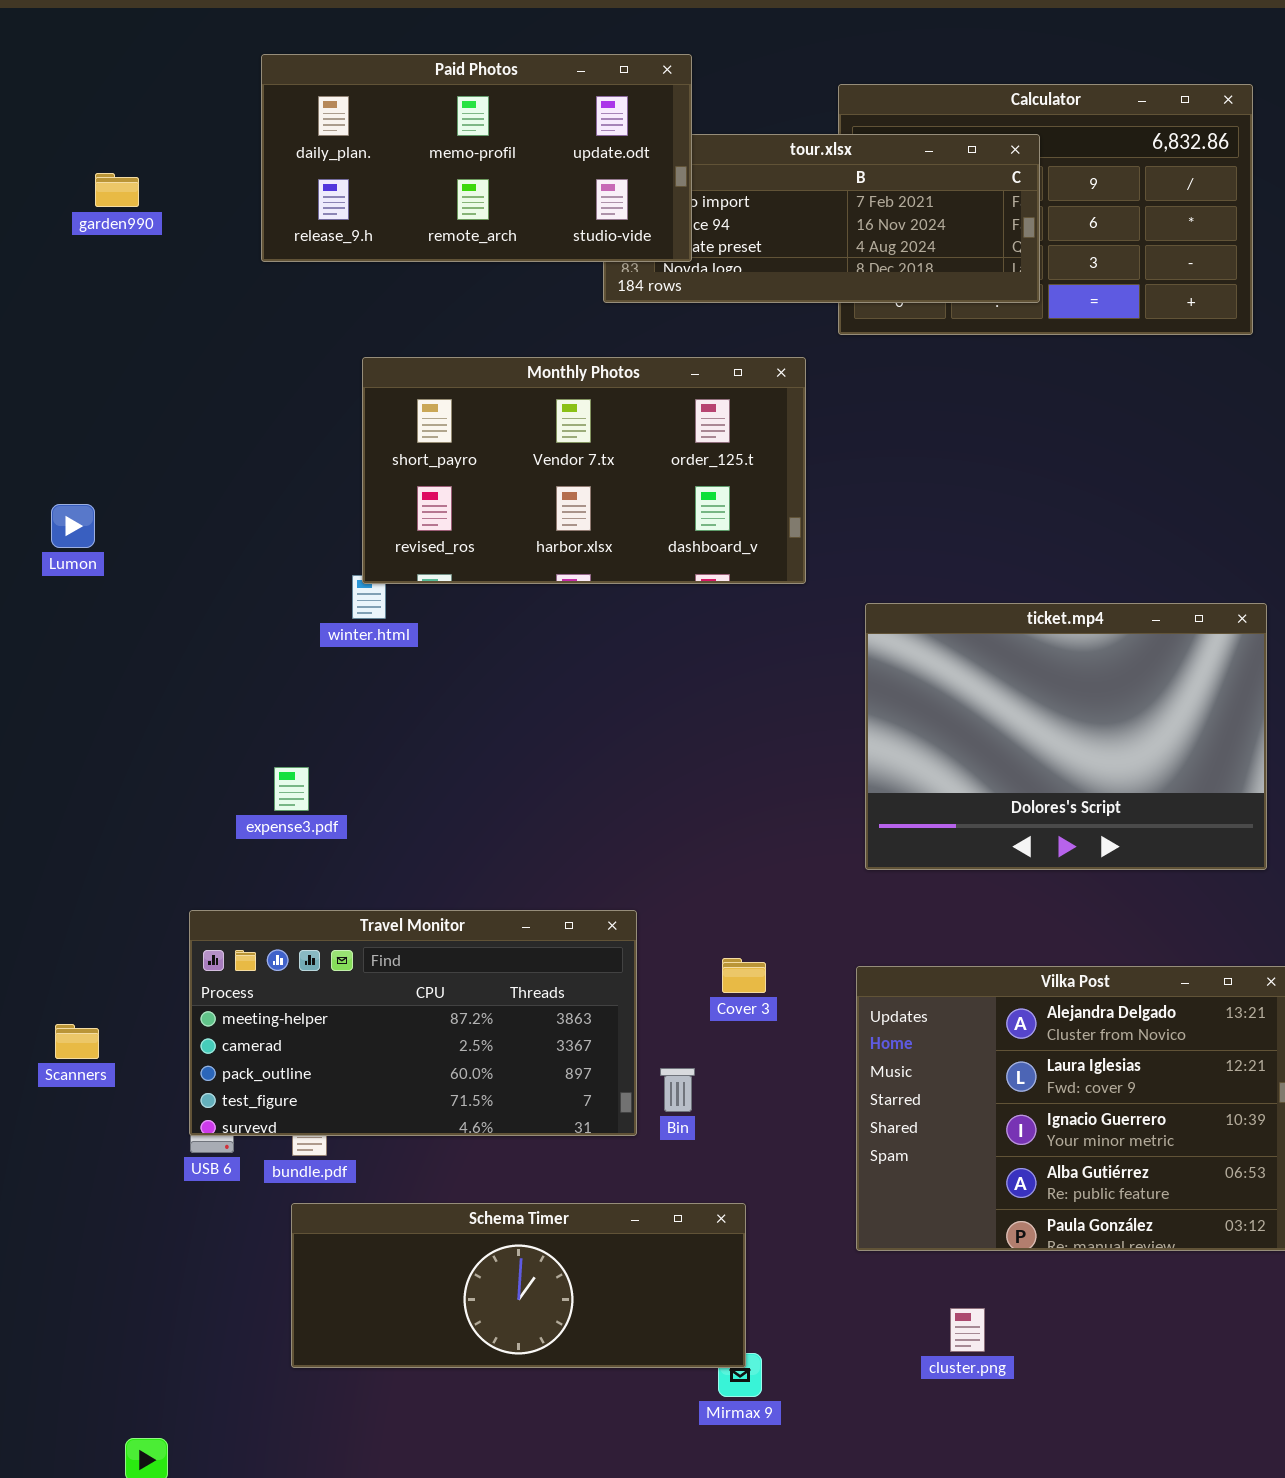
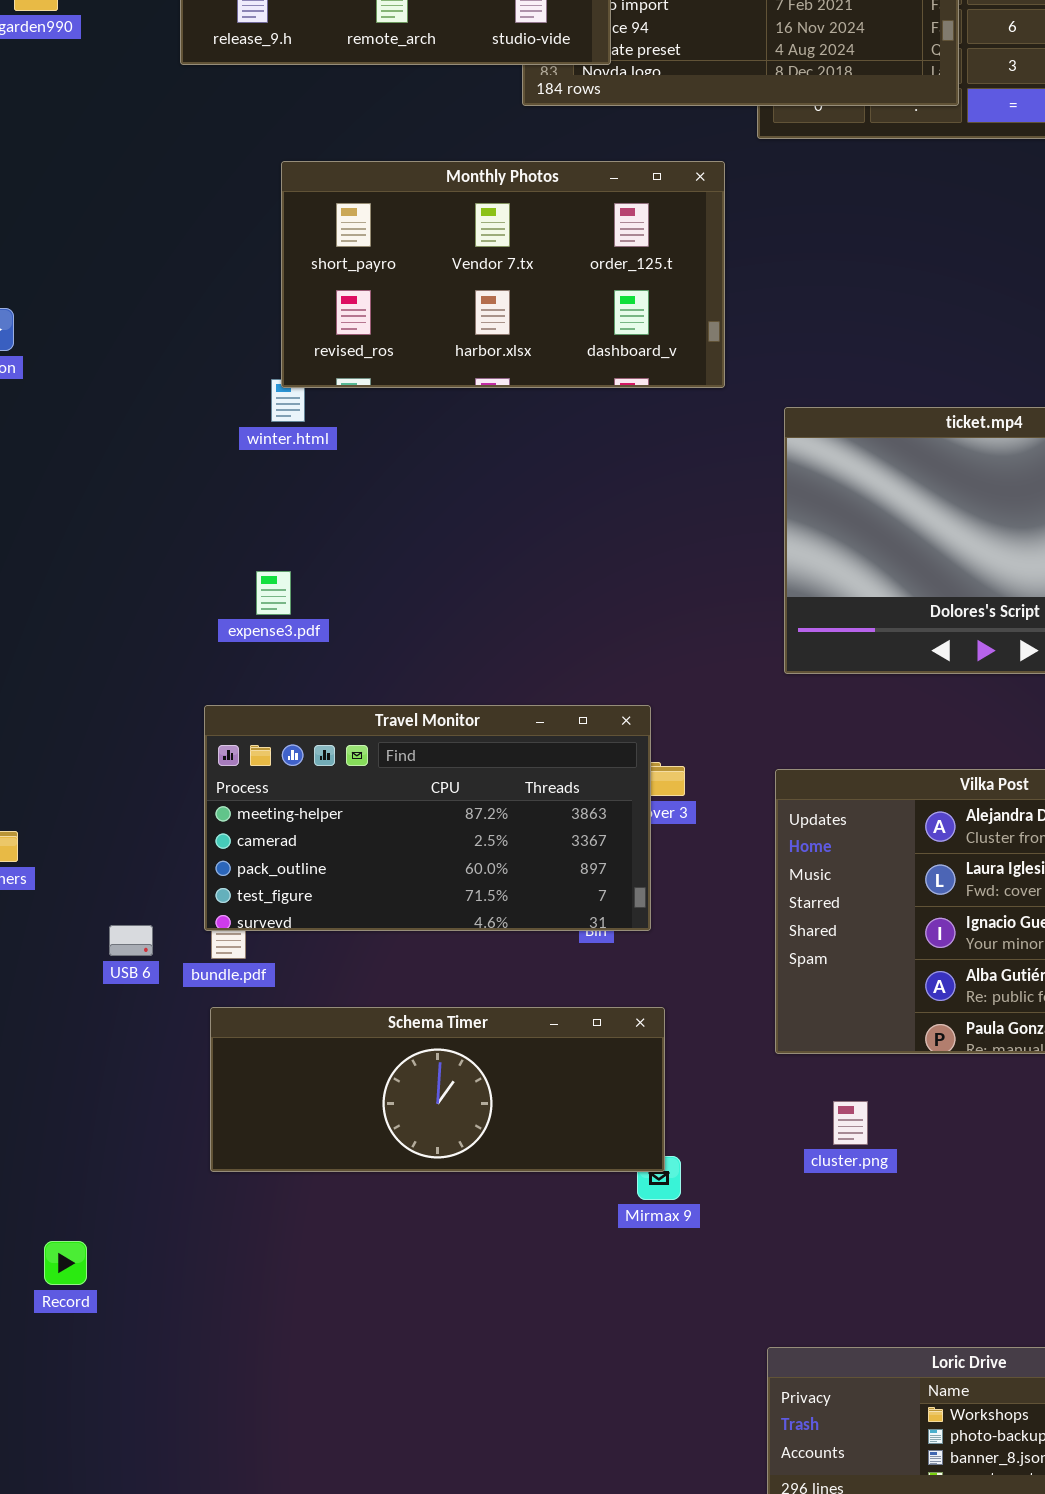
expense3.pdf: [274,767,309,811] -> [256,571,291,615], moved
Travel Monitor: [189,910,637,1136] -> [204,705,651,931], moved
cluster.png: [950,1308,985,1352] -> [833,1101,868,1145], moved

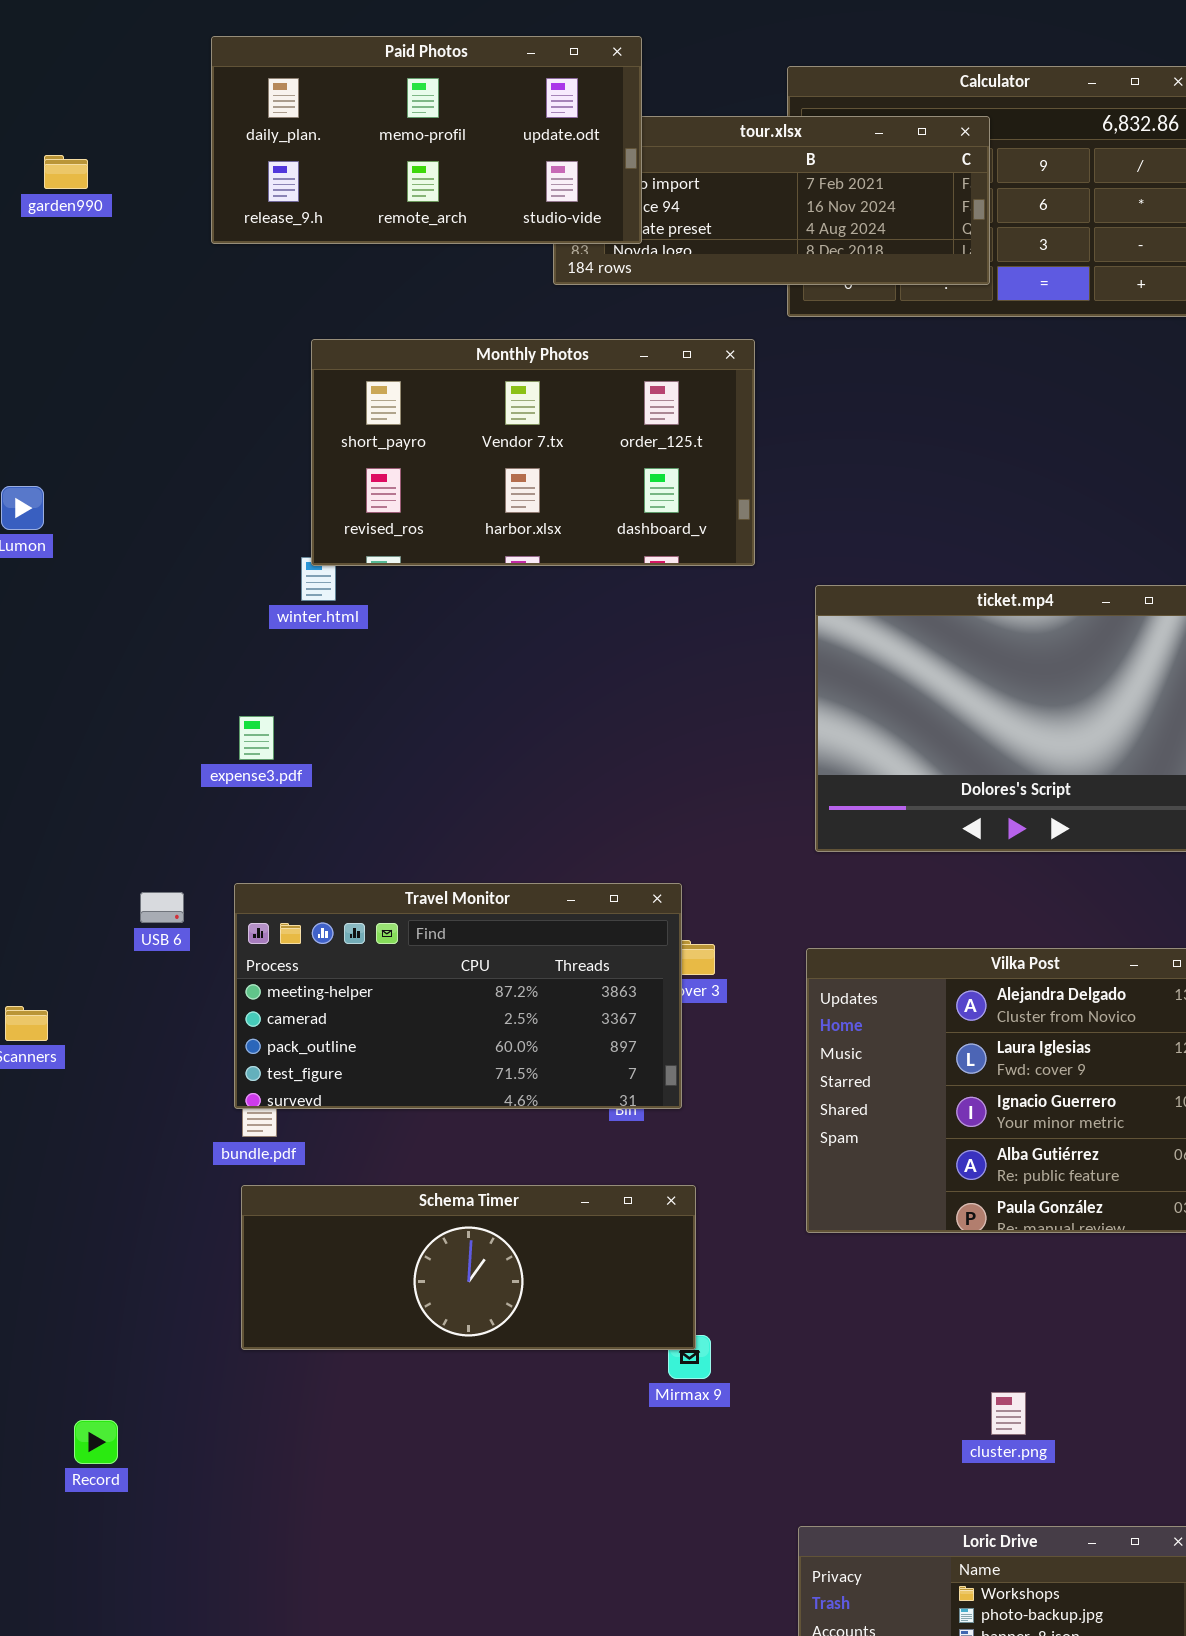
expense3.pdf: [256,571,291,615] -> [239,716,274,760], moved
USB 6: [109,925,153,956] -> [140,892,184,923], moved
cluster.png: [833,1101,868,1145] -> [991,1392,1026,1435], moved

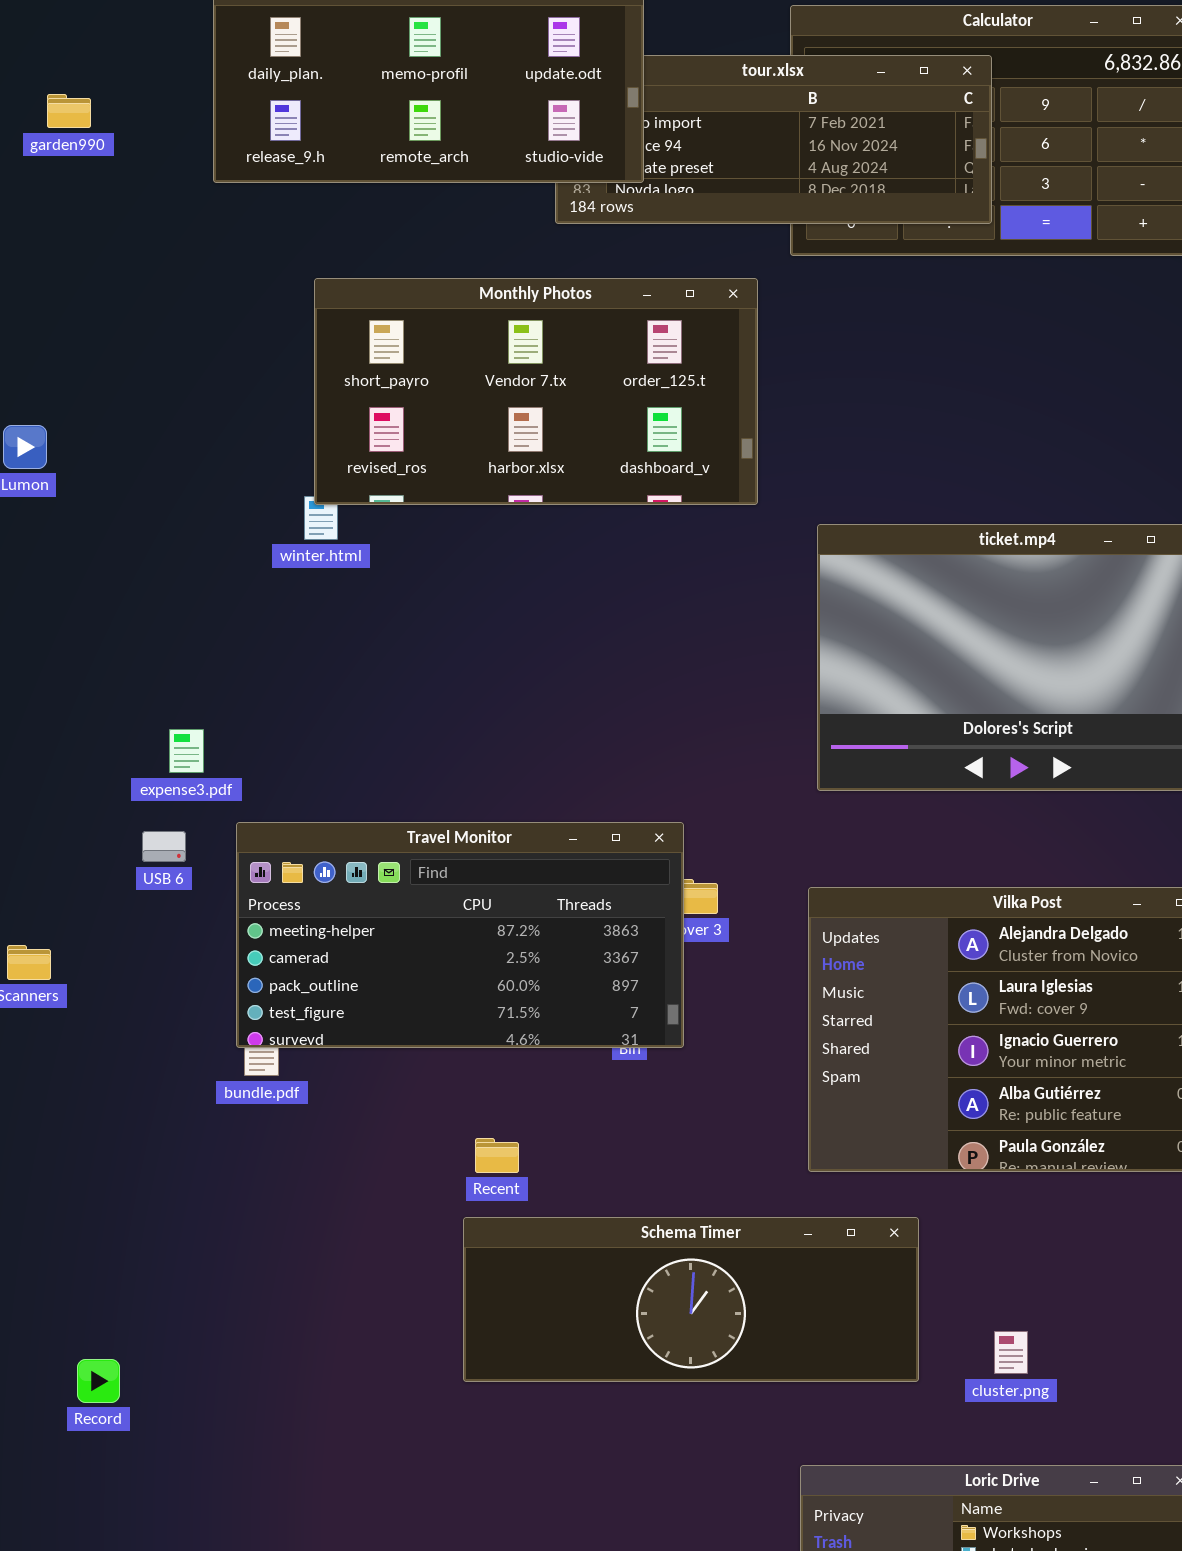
expense3.pdf: [239,716,274,760] -> [169,729,204,773], moved
Schema Timer: [241,1185,696,1350] -> [463,1217,919,1382], moved

